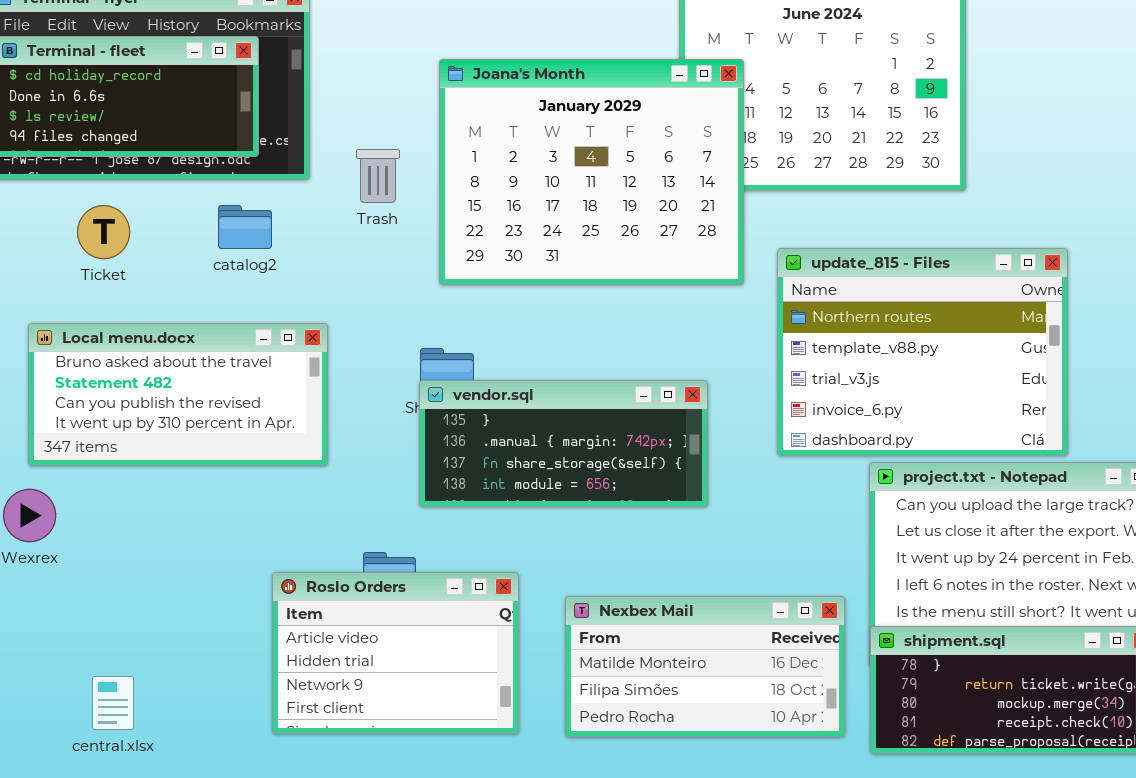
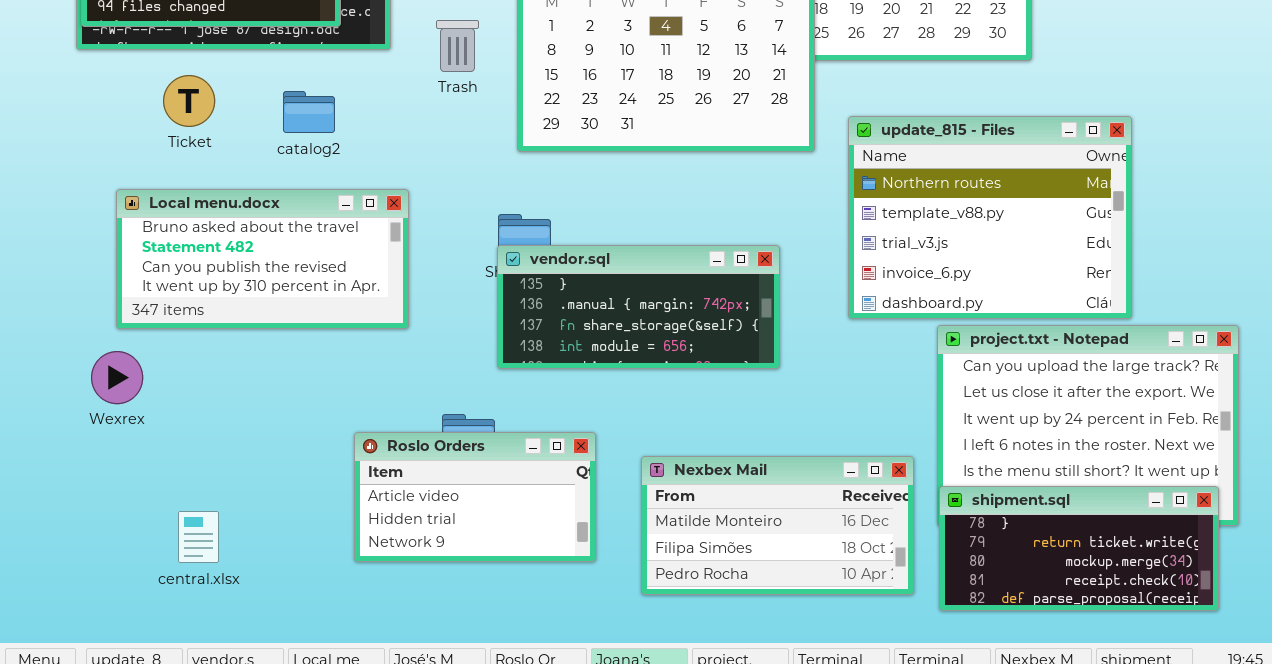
catalog2: [218,205,272,249] -> [283,91,335,133], moved
Roslo Orders: [272,572,519,734] -> [354,432,596,562], resized
central.xlsx: [92,676,134,730] -> [178,511,219,563], moved

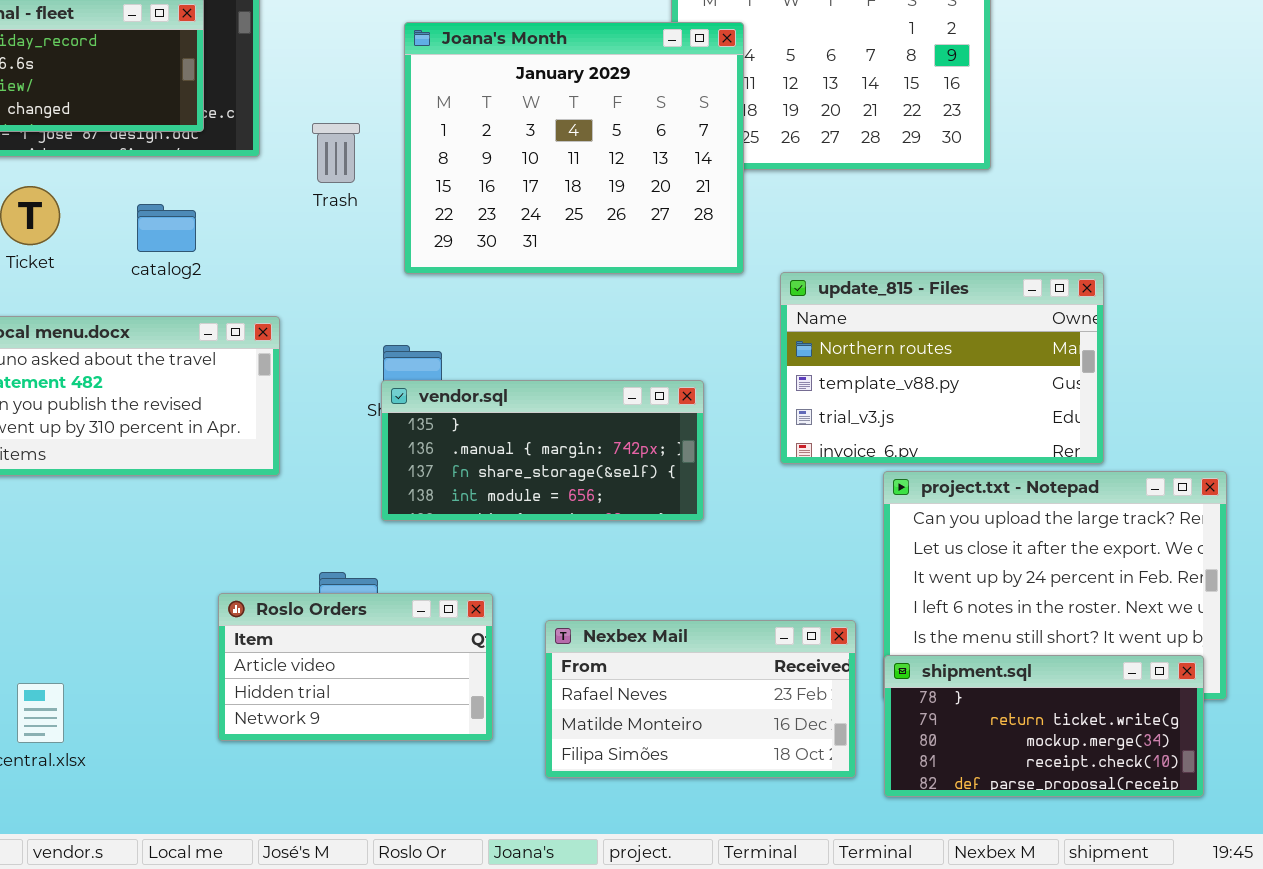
update_815 - Files: [848,116,1132,319] -> [780,272,1104,464], resized
Nexbex Mail: [641,456,914,595] -> [545,620,856,778], scrolled up 1 row

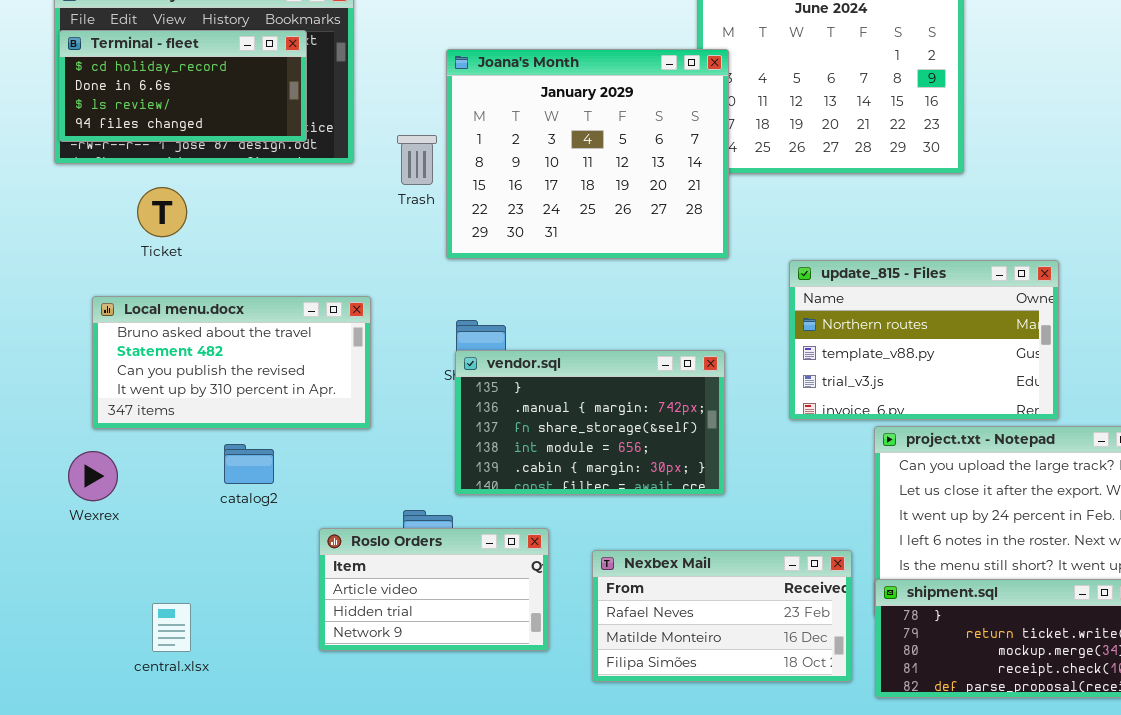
Joana's Month: [404,22,744,274] -> [446,49,729,259], moved
catalog2: [137,204,196,252] -> [224,444,274,484], moved
vendor.sql: [381,380,704,521] -> [455,350,725,495], resized

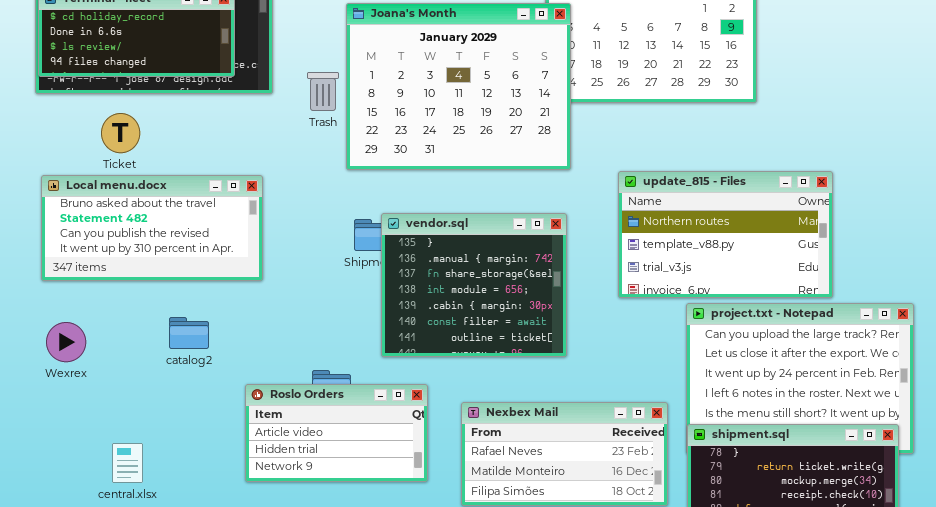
Local menu.docx: [92,296,371,429] -> [41,175,263,281], moved
vendor.sql: [455,350,725,495] -> [381,213,567,357], resized

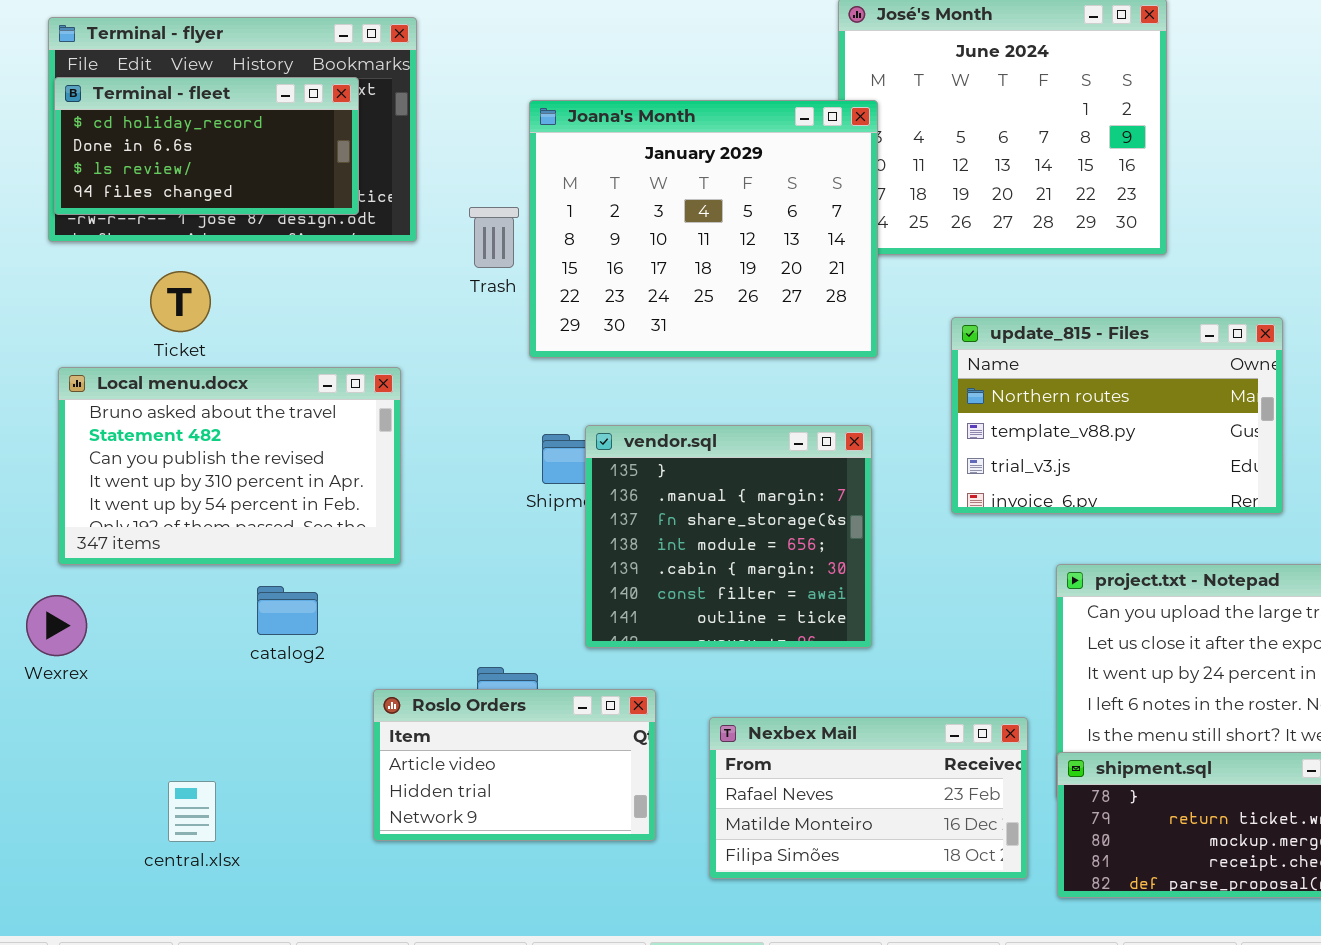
update_815 - Files: [618,171,833,298] -> [951,317,1283,514], moved
Local menu.docx: [41,175,263,281] -> [58,367,401,565], resized
Wexrex: [46,322,86,362] -> [26,595,87,656], moved

